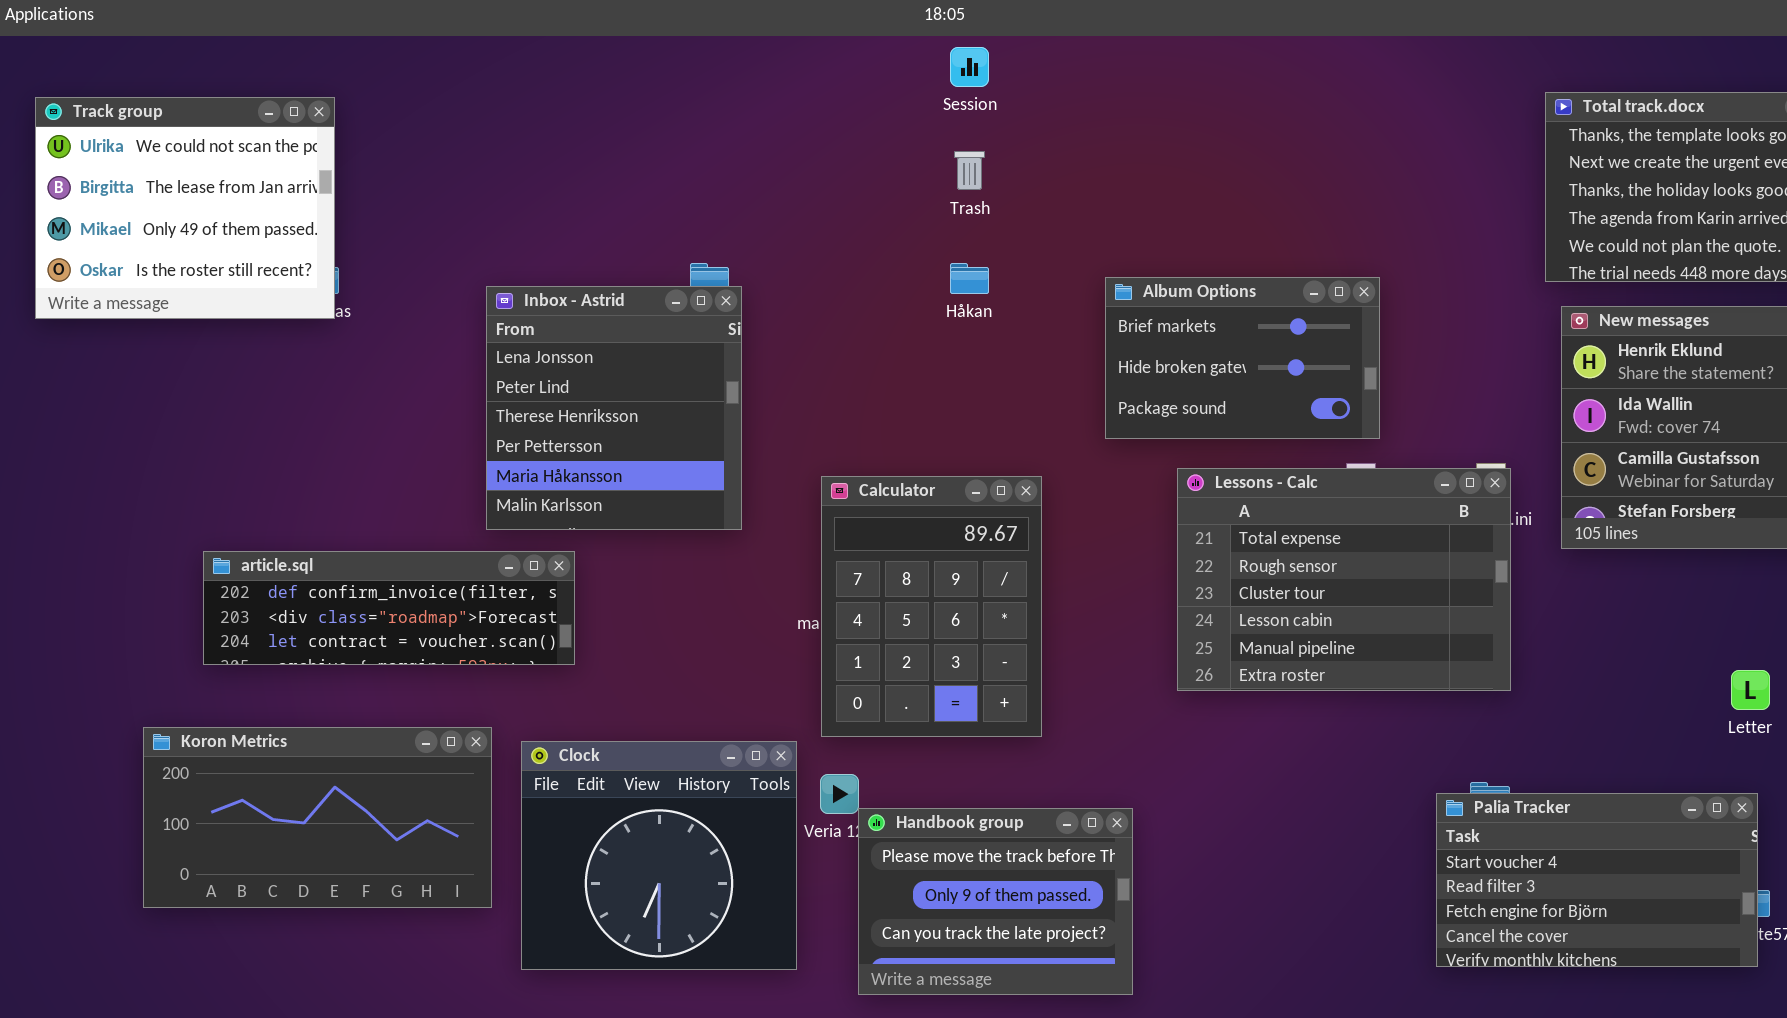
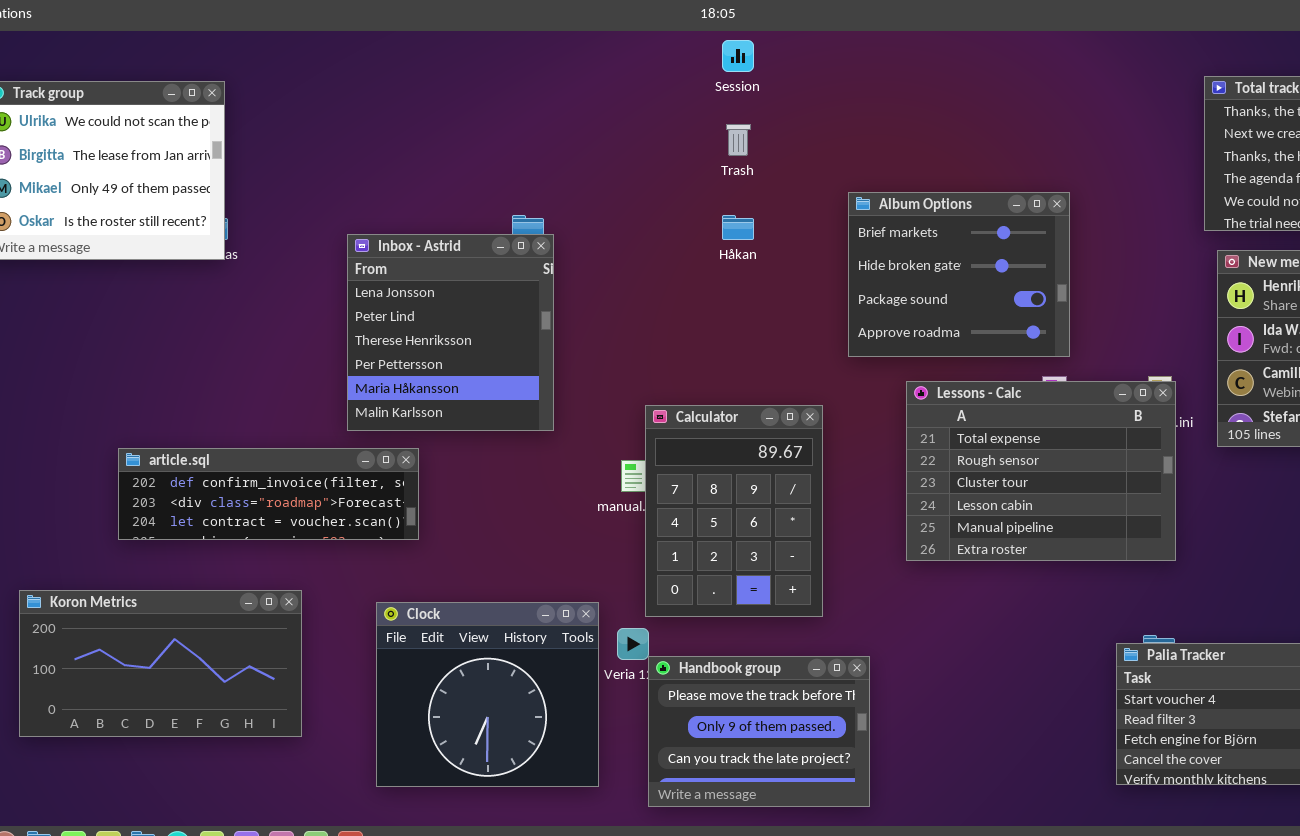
Album Options: [1105,277,1380,439] -> [848,192,1070,357], resized
Calculator: [821,476,1042,737] -> [645,405,823,617], moved
Koron Metrics: [143,727,492,908] -> [19,590,302,737], moved

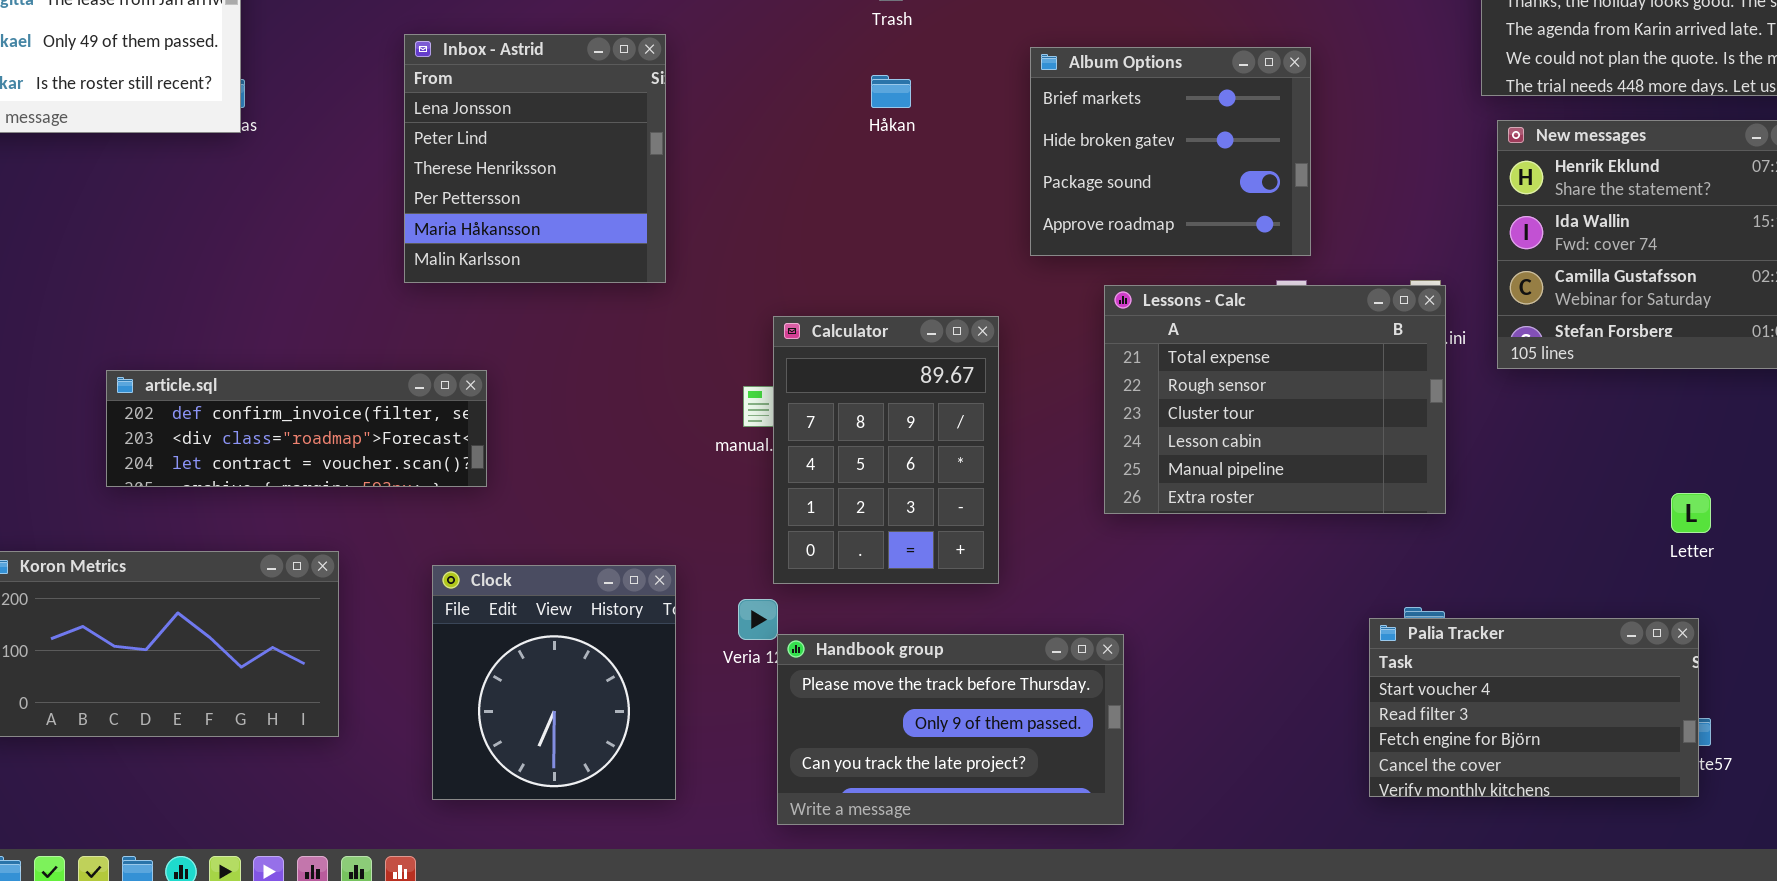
Inbox - Astrid: [347,234,554,431] -> [404,34,666,283], moved
Clock: [376,602,599,787] -> [432,565,676,800], resized
Handbook group: [648,656,870,807] -> [777,634,1124,825], resized

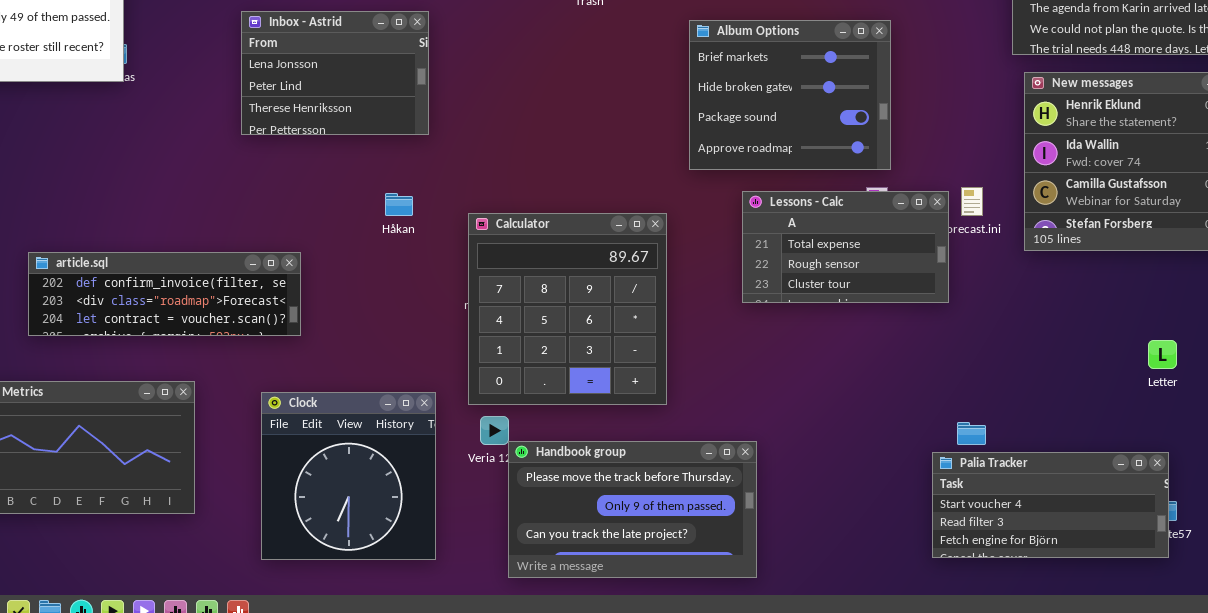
Inbox - Astrid: [404,34,666,283] -> [241,11,429,135], resized
Håkan: [871,75,911,108] -> [385,193,413,216], moved
Lessons - Calc: [1104,285,1446,514] -> [742,191,949,303], resized
Calculator: [773,316,999,584] -> [468,213,667,405], resized
Palia Tracker: [1369,618,1699,797] -> [932,452,1169,558], resized

